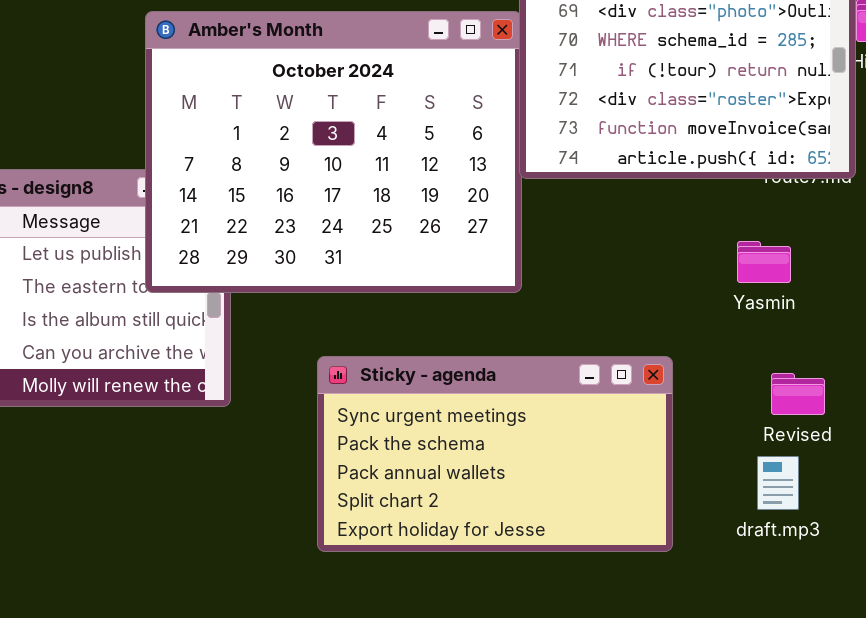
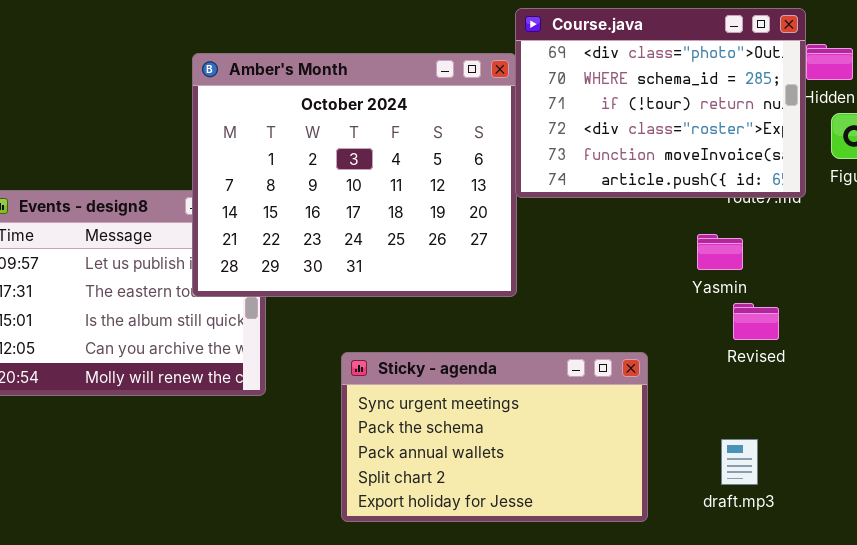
Yasmin: [737,241,791,283] -> [697,234,743,270], moved
Revised: [771,373,825,415] -> [733,303,779,340], moved

